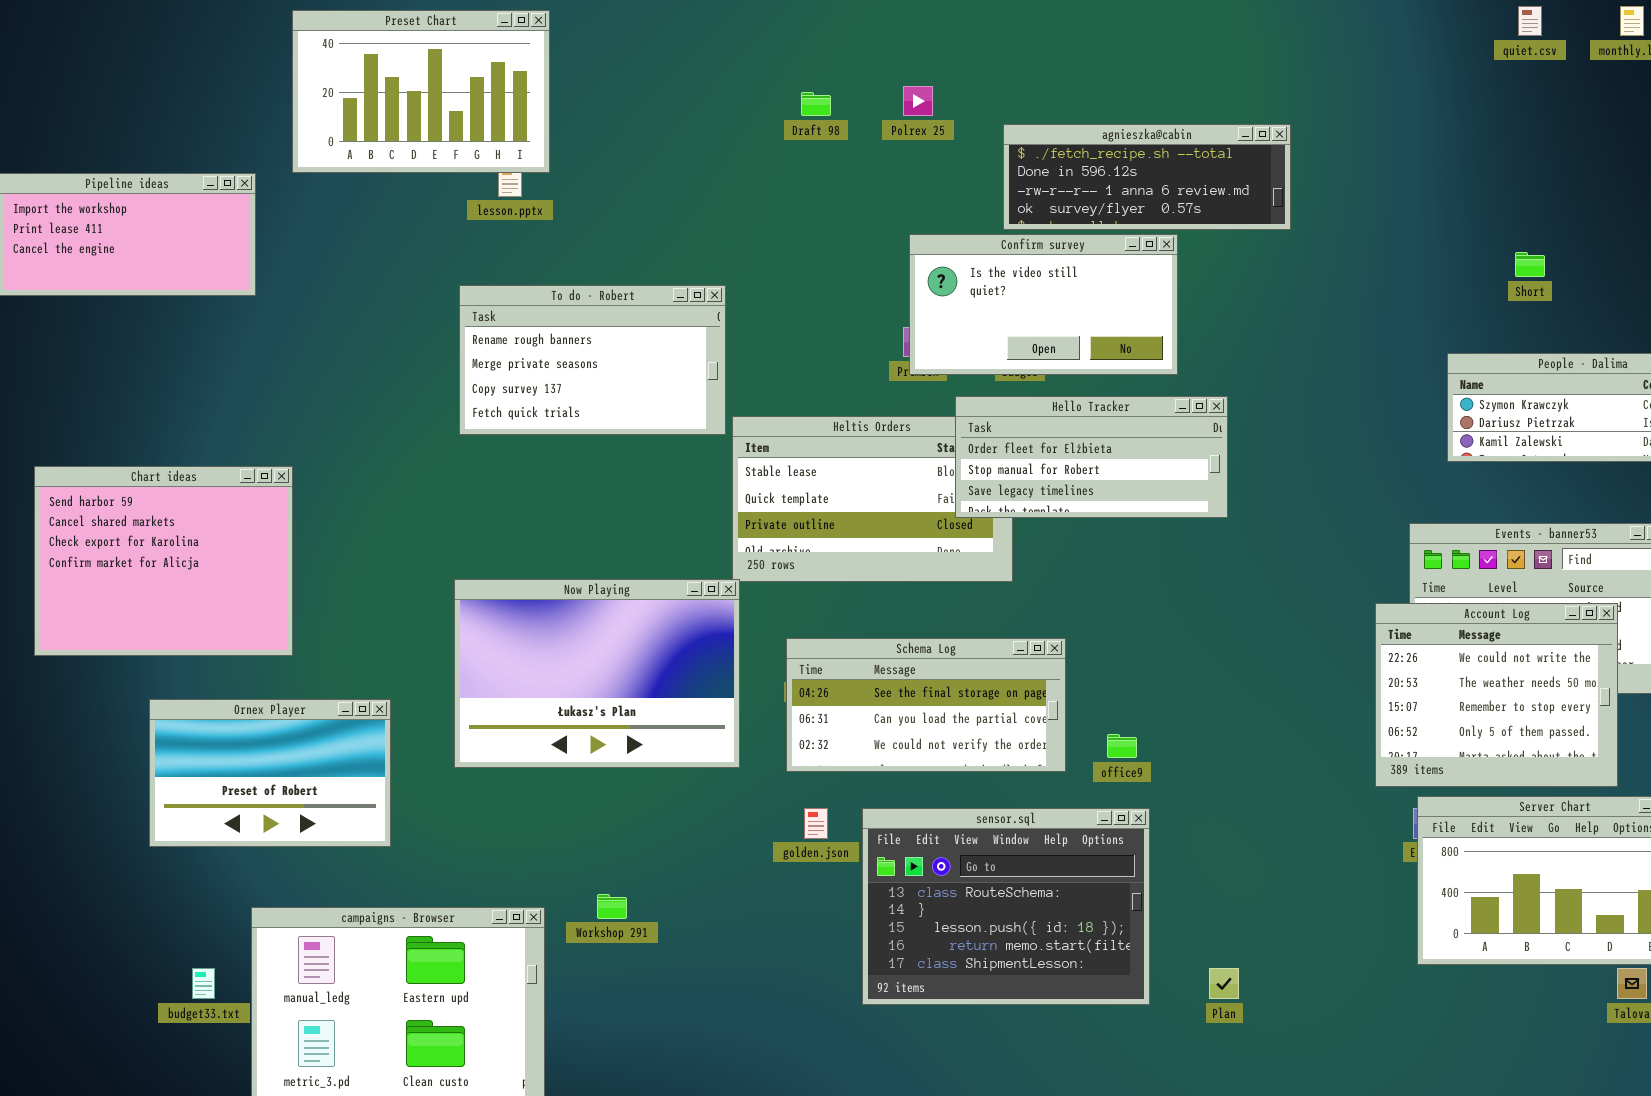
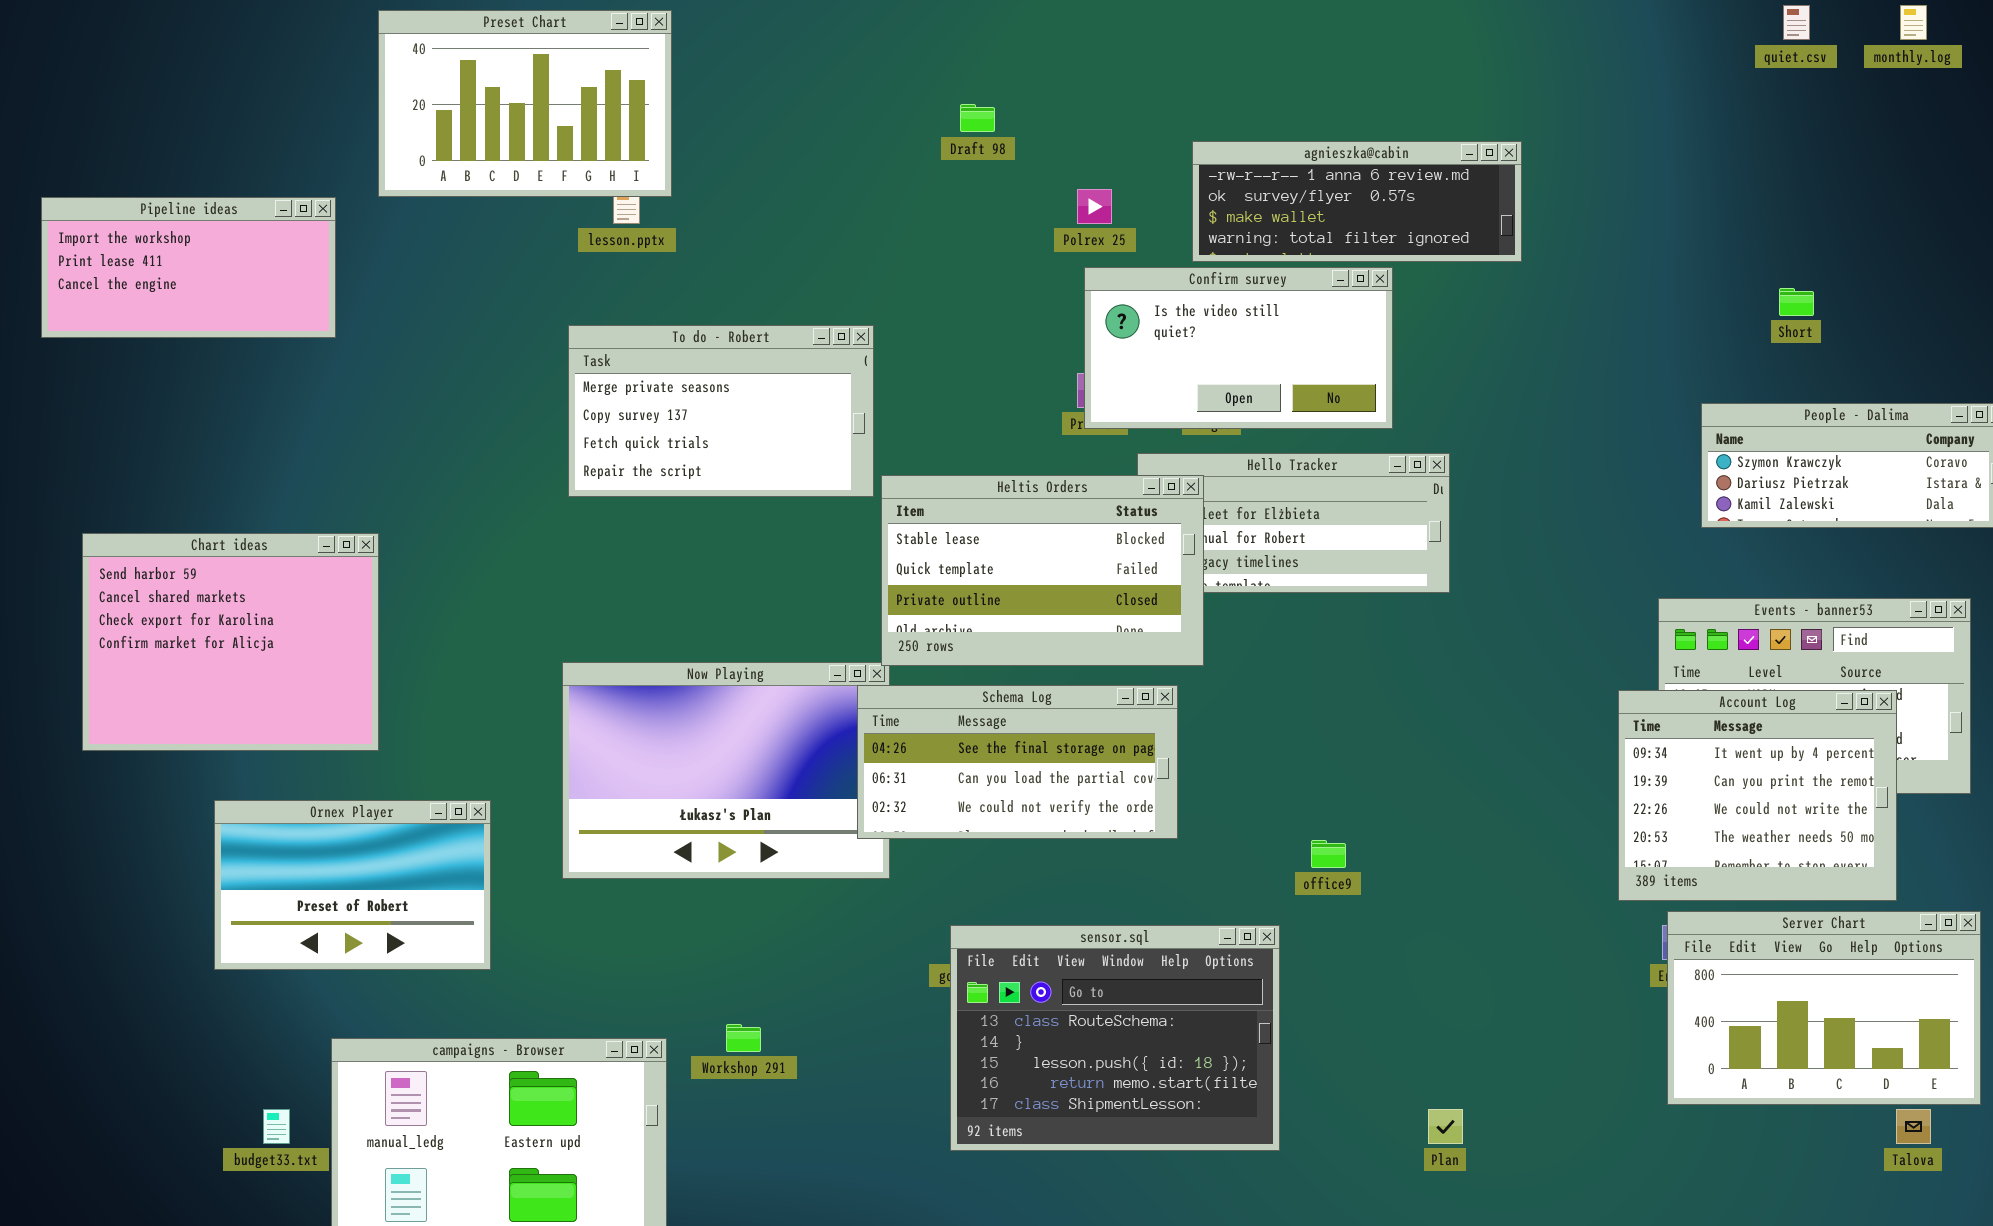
Polrex 25: [903,86,933,116] -> [1077,189,1112,224], moved
agnieszka@cabin: [1003,124,1291,230] -> [1192,141,1522,262], scrolled down 2 rows
To do - Robert: [459,285,726,435] -> [568,325,874,497], scrolled down 1 row
Heltis Orders: [732,416,1013,582] -> [881,475,1204,666], raised
Account Log: [1375,603,1618,787] -> [1618,690,1897,901], scrolled up 2 rows
Schema Log: [786,638,1066,772] -> [857,685,1178,839], moved
sensor.sql: [862,808,1150,1005] -> [950,925,1280,1151], moved

